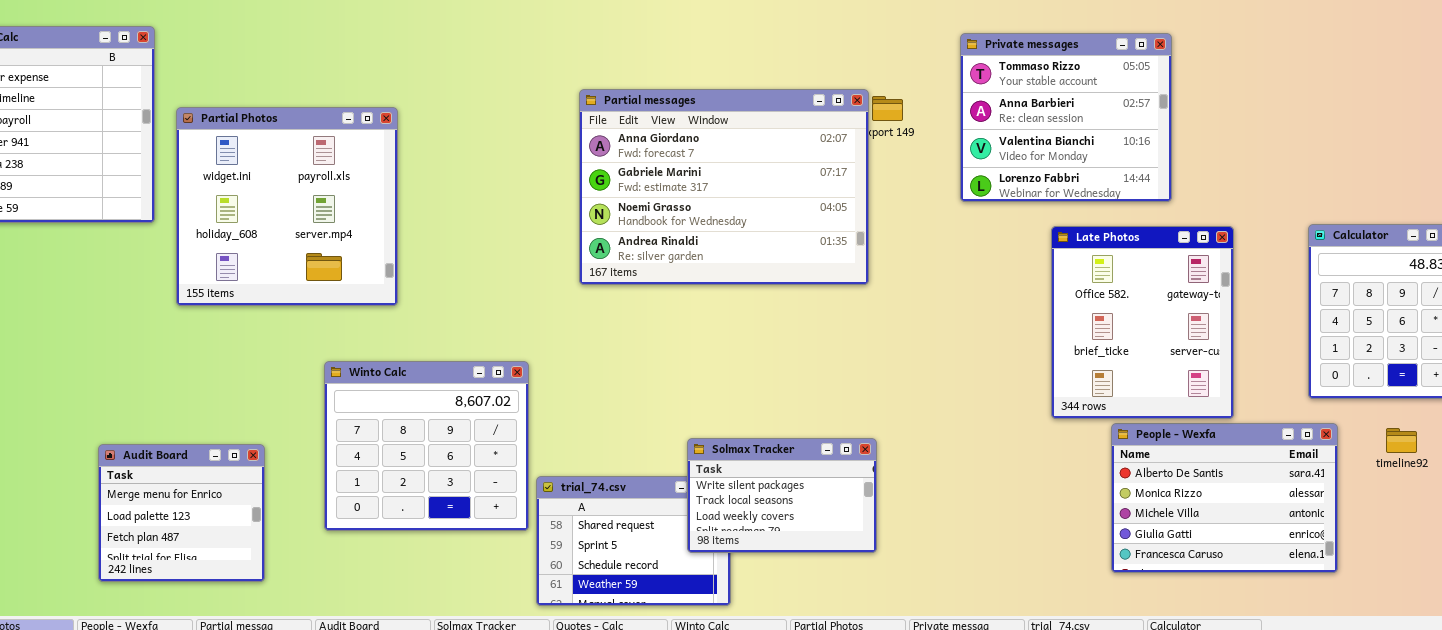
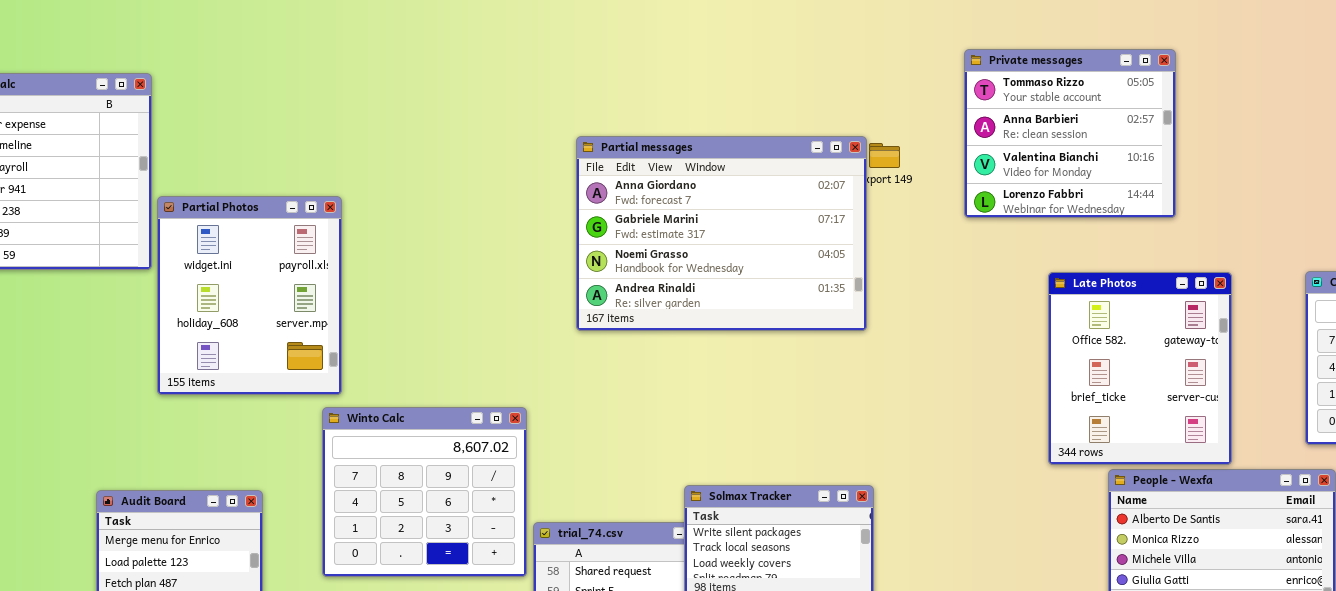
Private messages: [960,33,1172,202] -> [964,49,1176,218], moved
Partial Photos: [176,107,398,306] -> [157,196,342,395], moved, resized

